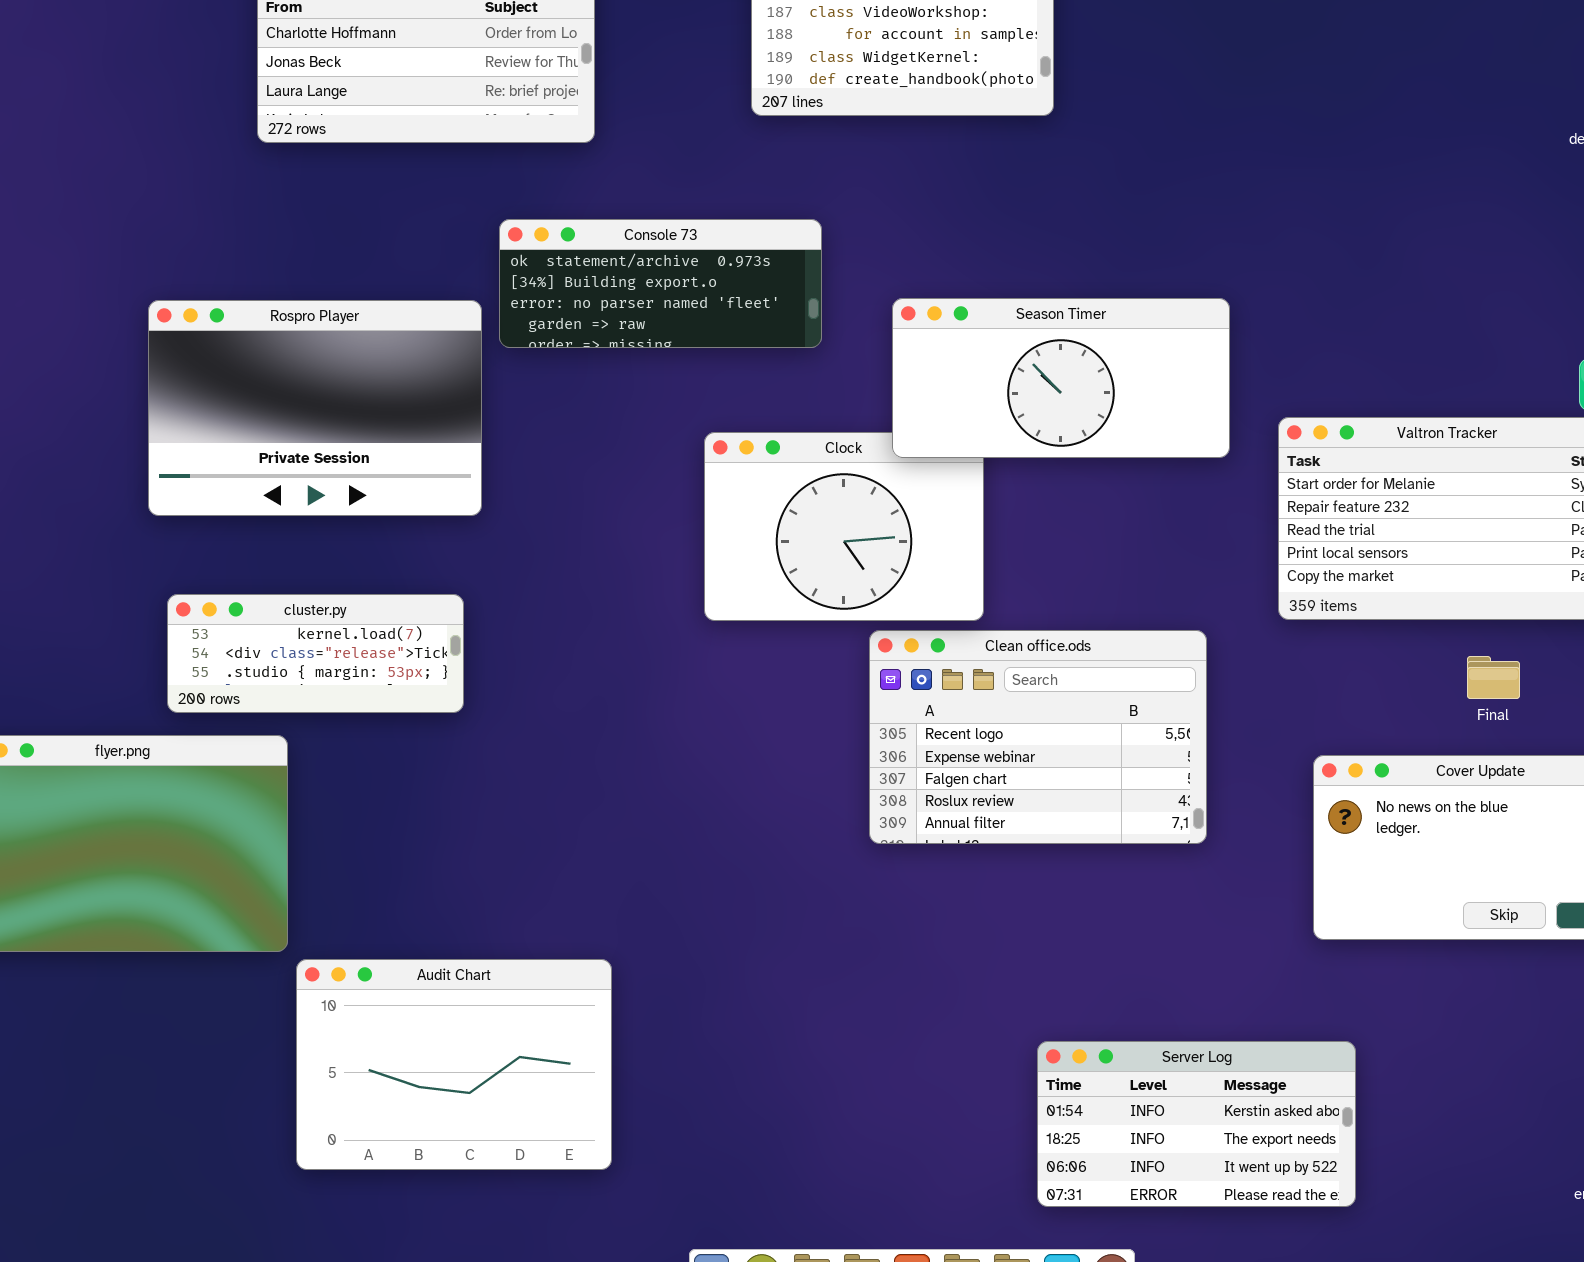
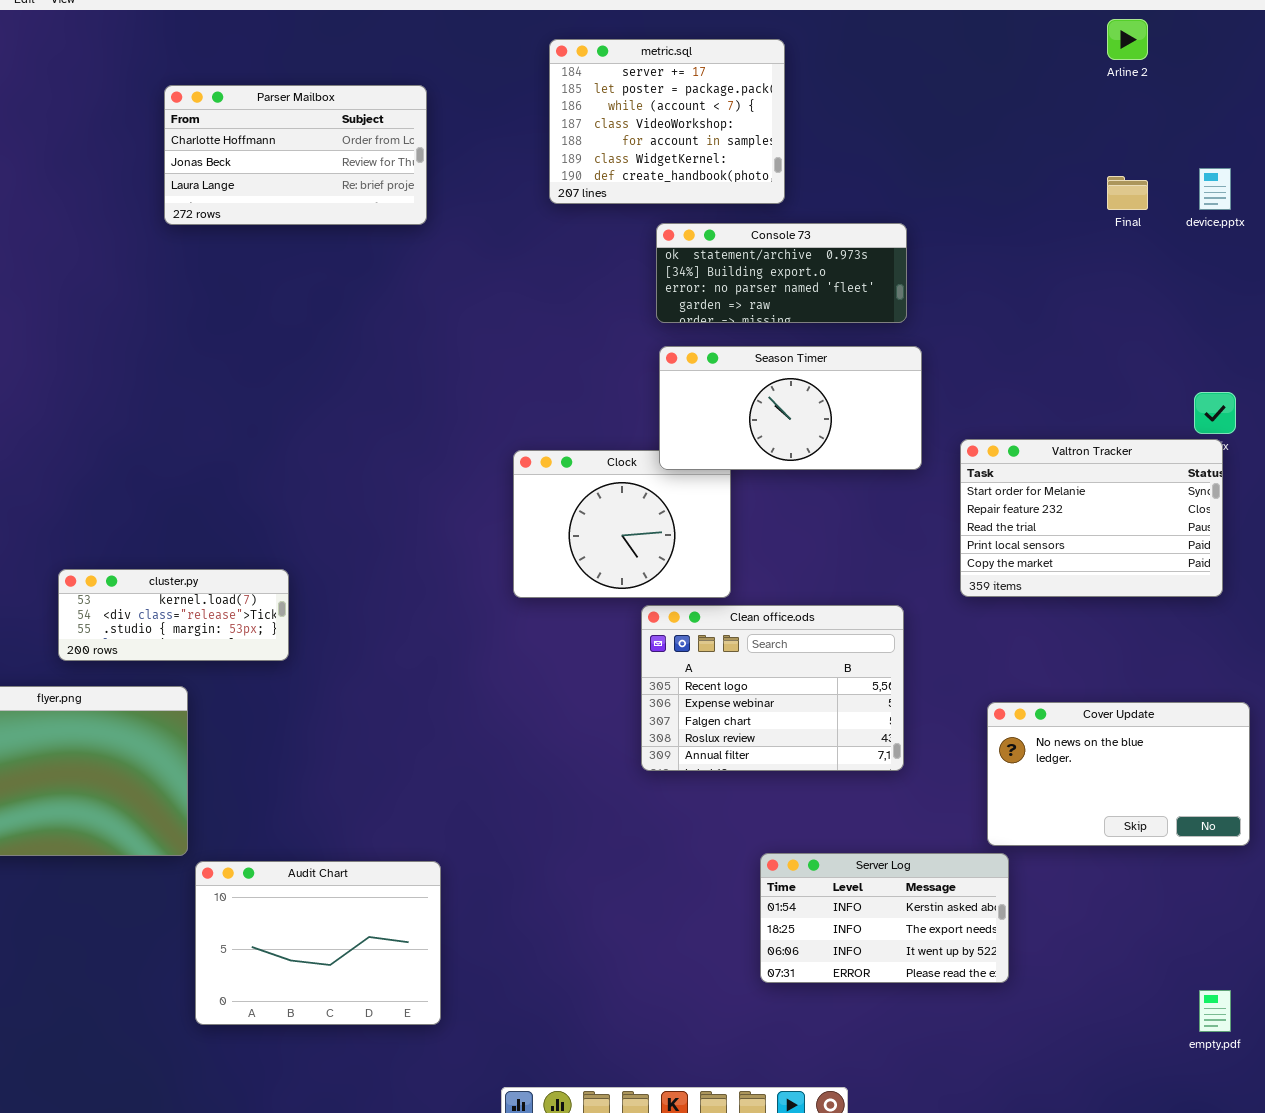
Console 73: [499,219,822,348] -> [656,223,907,323], moved
Rospro Player: [148,300,482,516] -> none, closed
cluster.py: [167,594,464,713] -> [58,569,289,661], moved
Final: [1467,656,1520,699] -> [1107,176,1148,210], moved
Server Log: [1037,1041,1356,1207] -> [760,853,1009,983], moved

